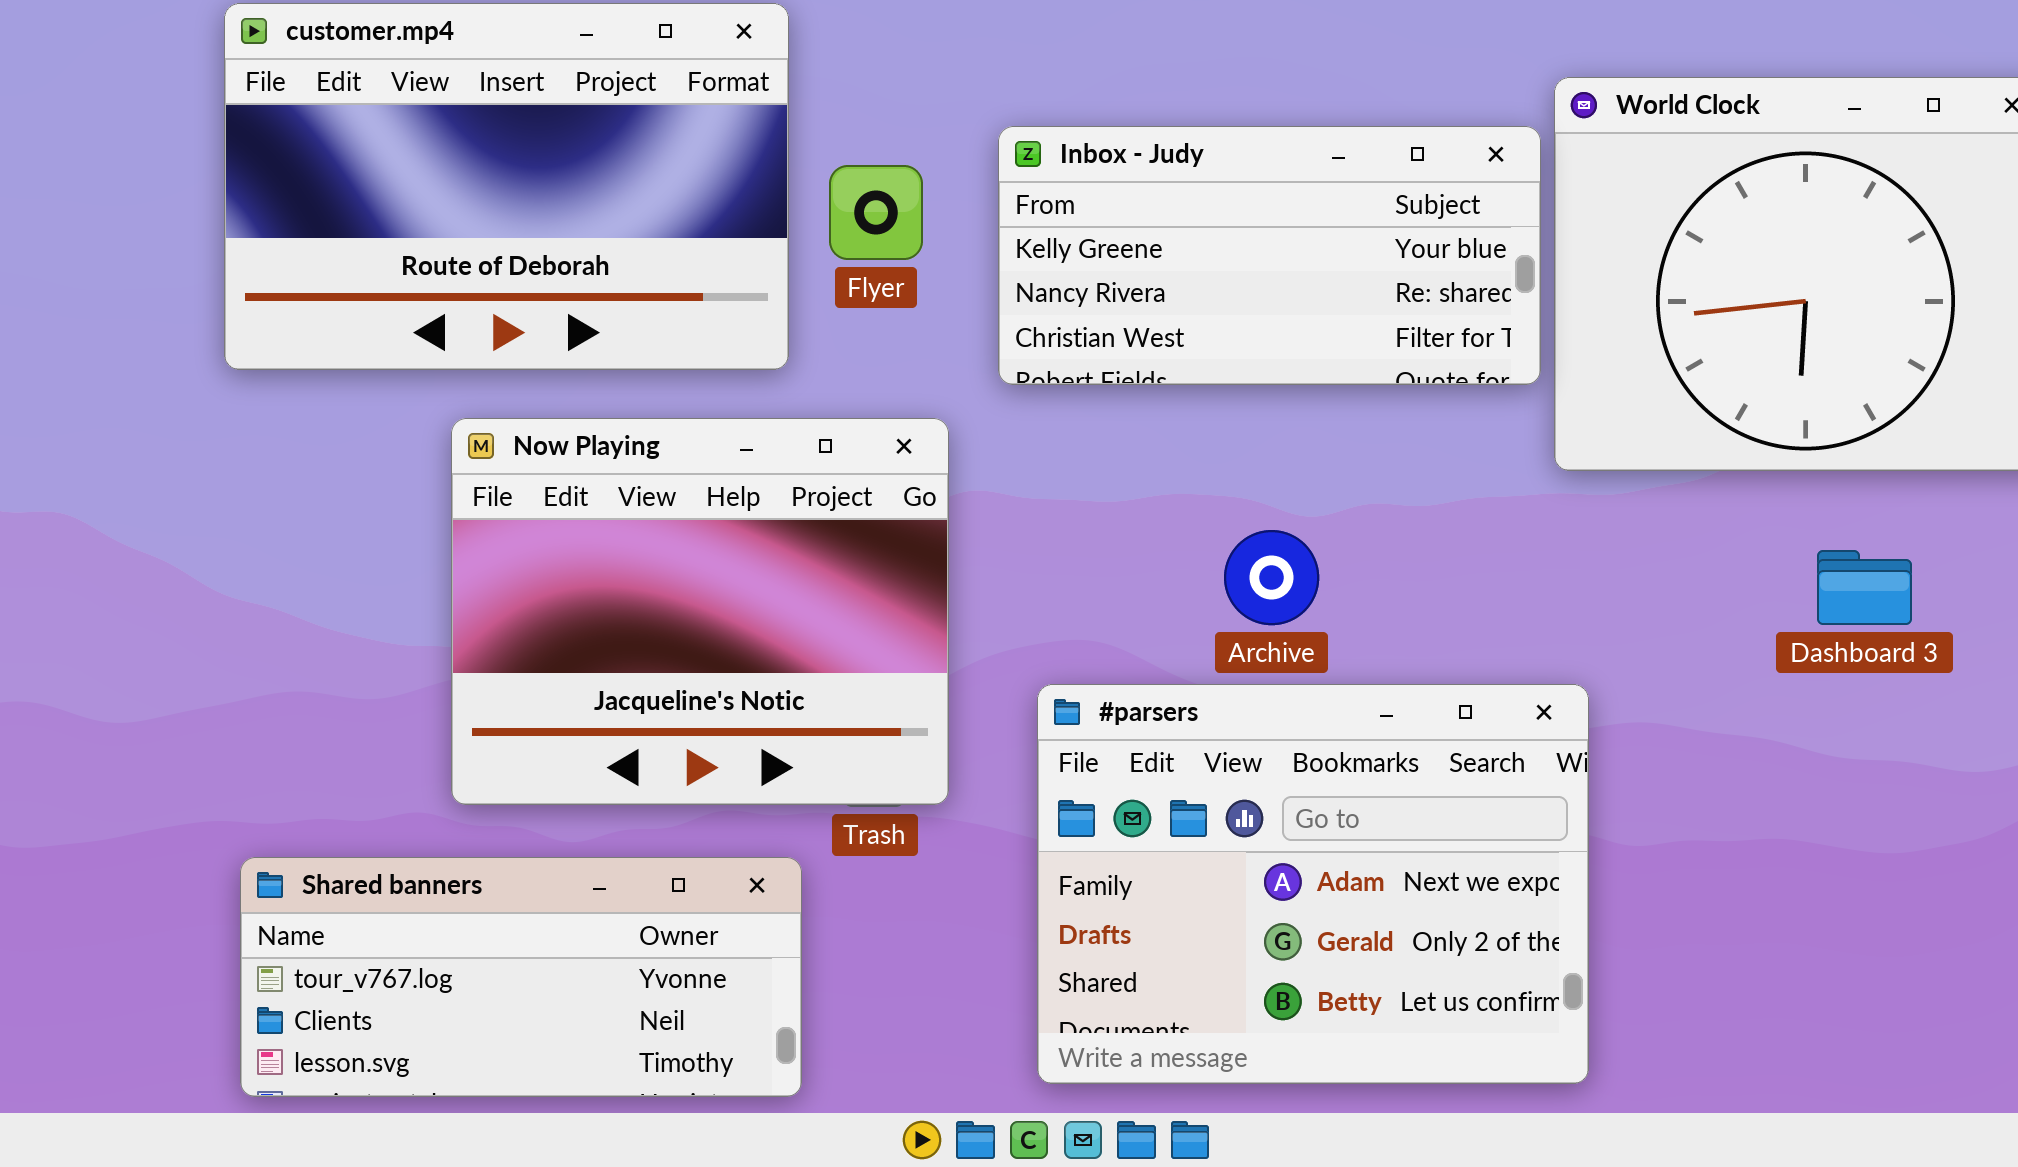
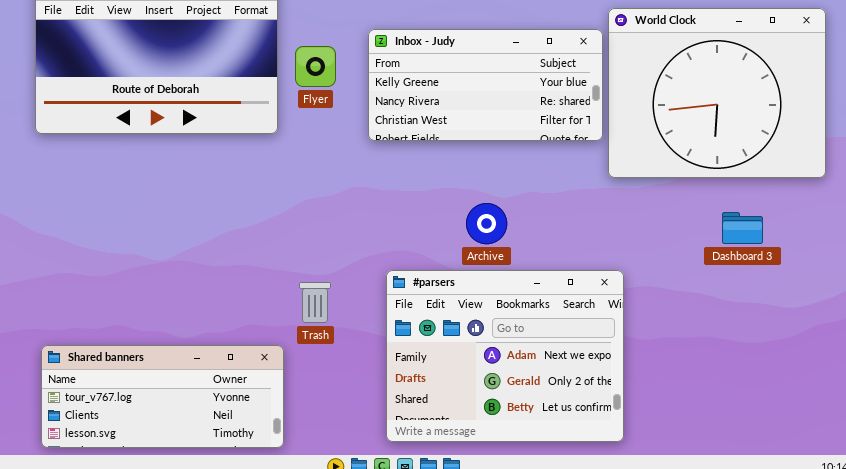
Now Playing: [451,418,949,805] -> none, closed

